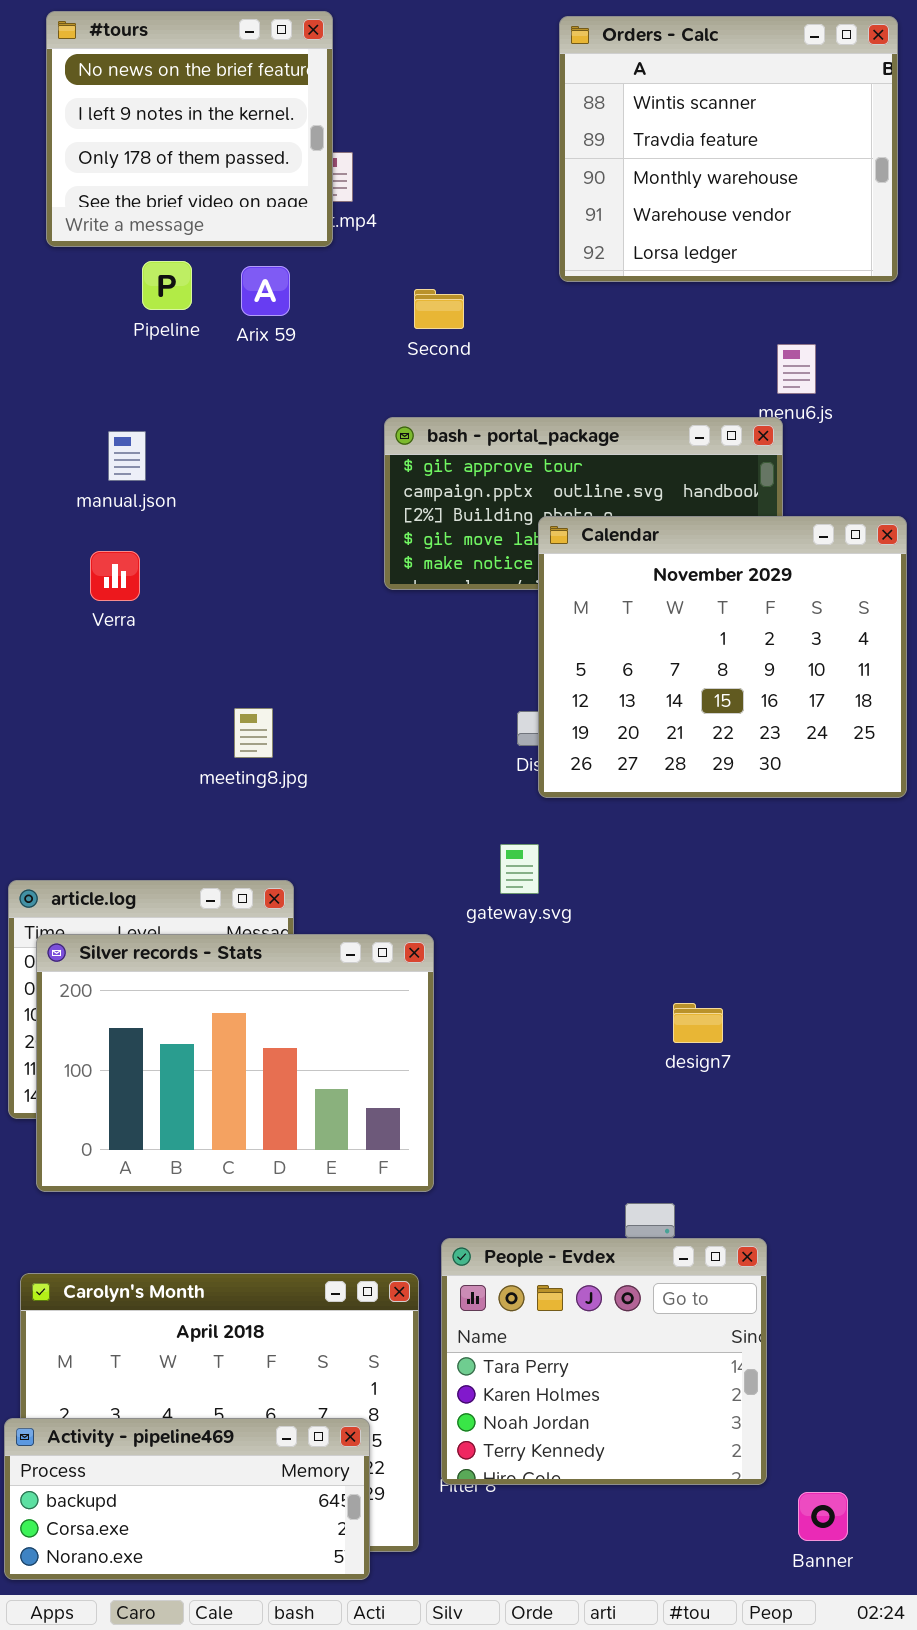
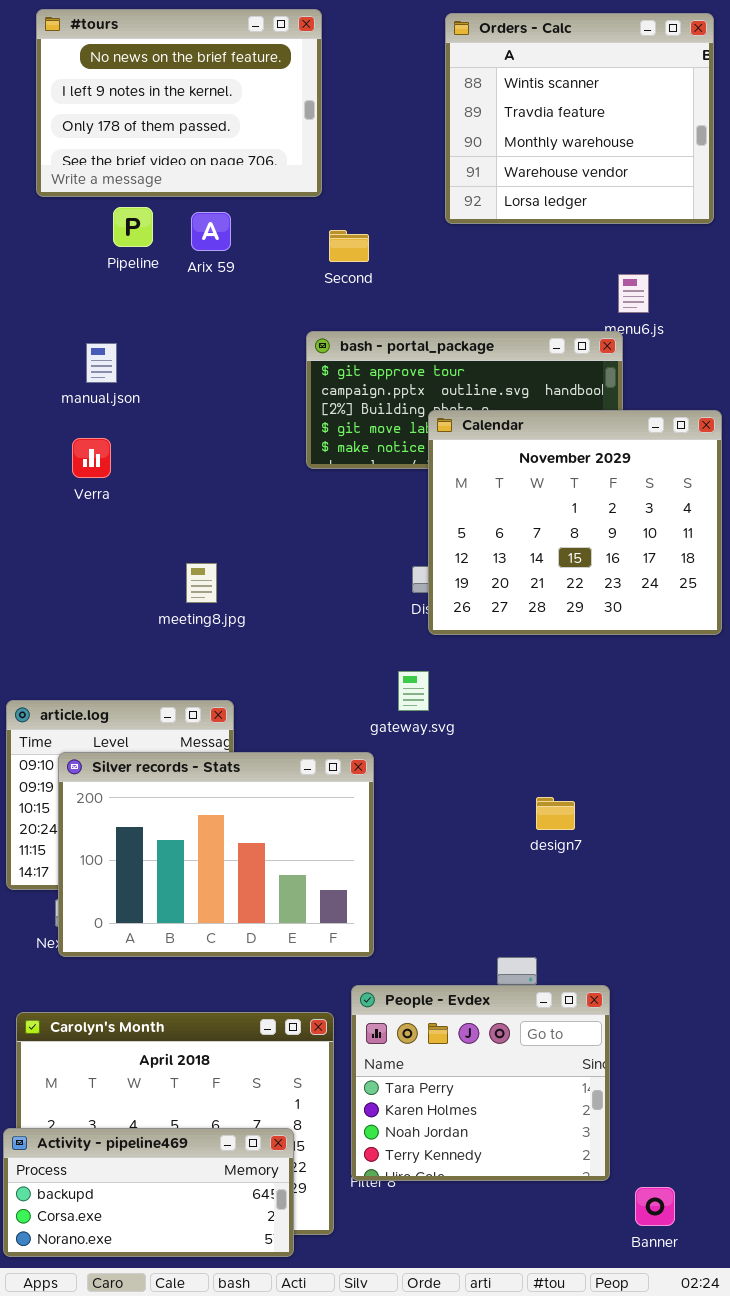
#tours: [46,11,333,247] -> [36,9,322,197], resized
Silver records - Stats: [36,934,434,1192] -> [58,752,374,957], moved

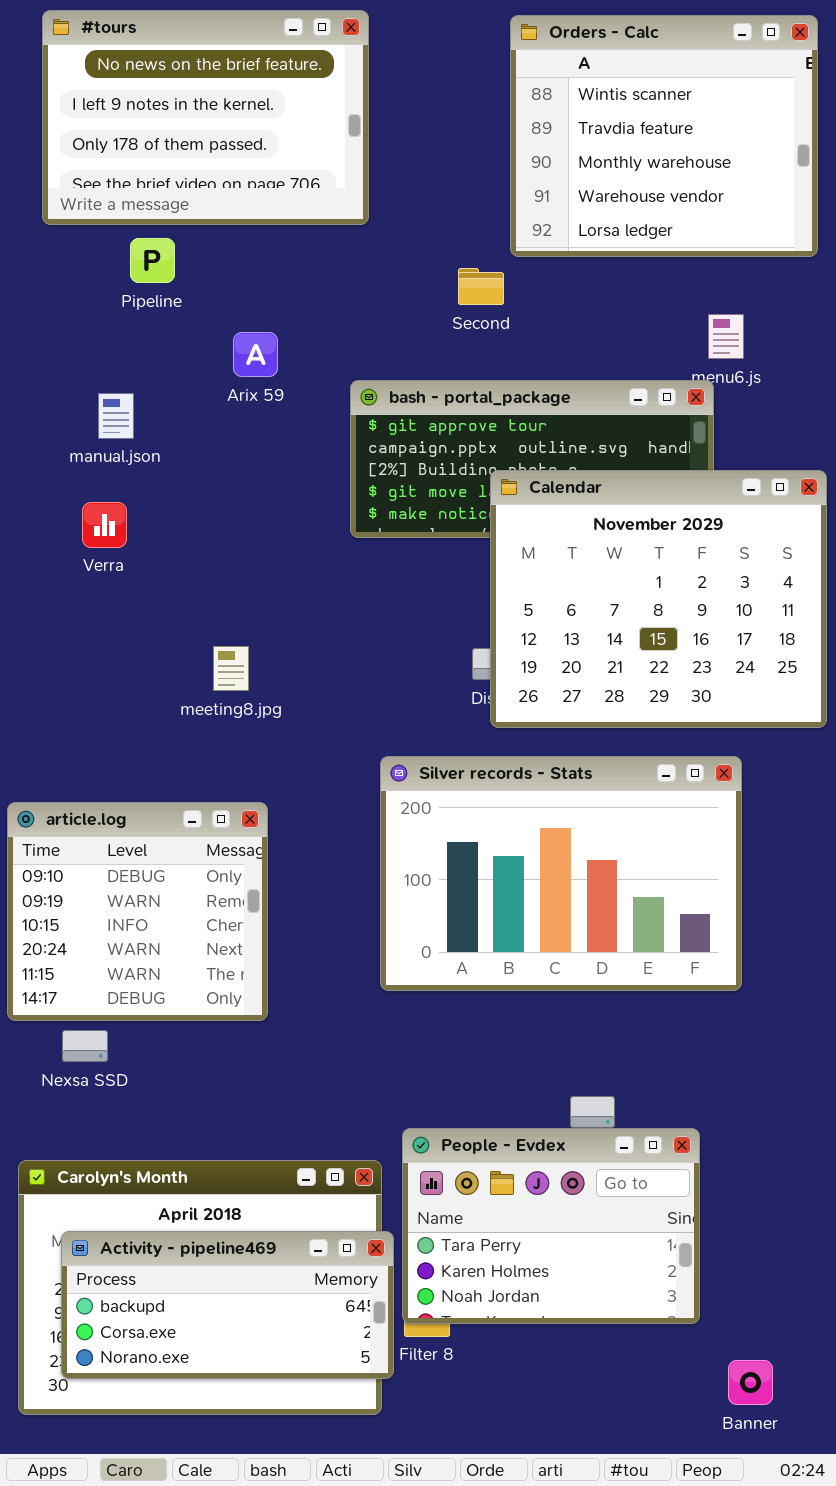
Arix 59: [191,212,231,251] -> [233,332,278,377], moved
Second: [329,230,369,262] -> [458,268,504,305], moved
Silver records - Stats: [58,752,374,957] -> [380,756,742,991], moved
People - Evdex: [351,985,610,1181] -> [402,1128,700,1324], resized
Activity - pipeline469: [3,1128,294,1257] -> [61,1231,394,1379], moved

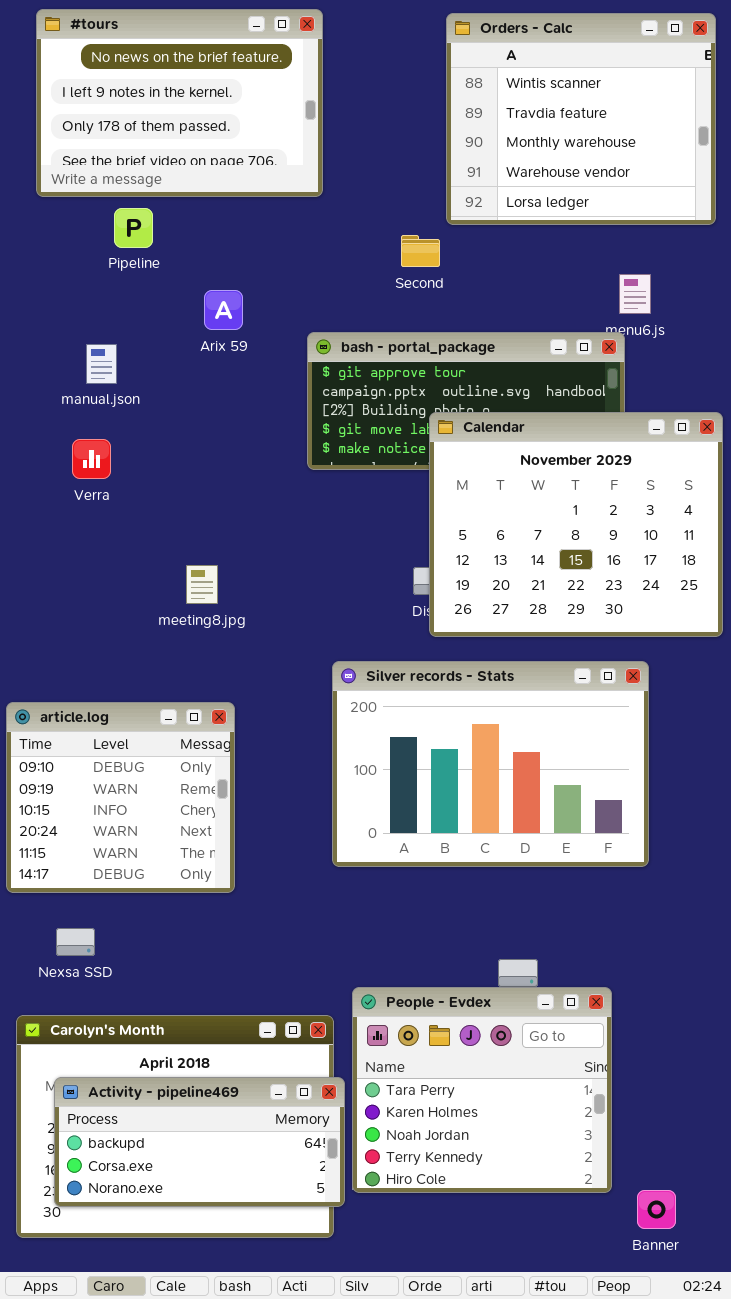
Nexsa SSD: [62,1030,108,1062] -> [56,928,95,956], moved
People - Evdex: [402,1128,700,1324] -> [352,987,612,1193], resized

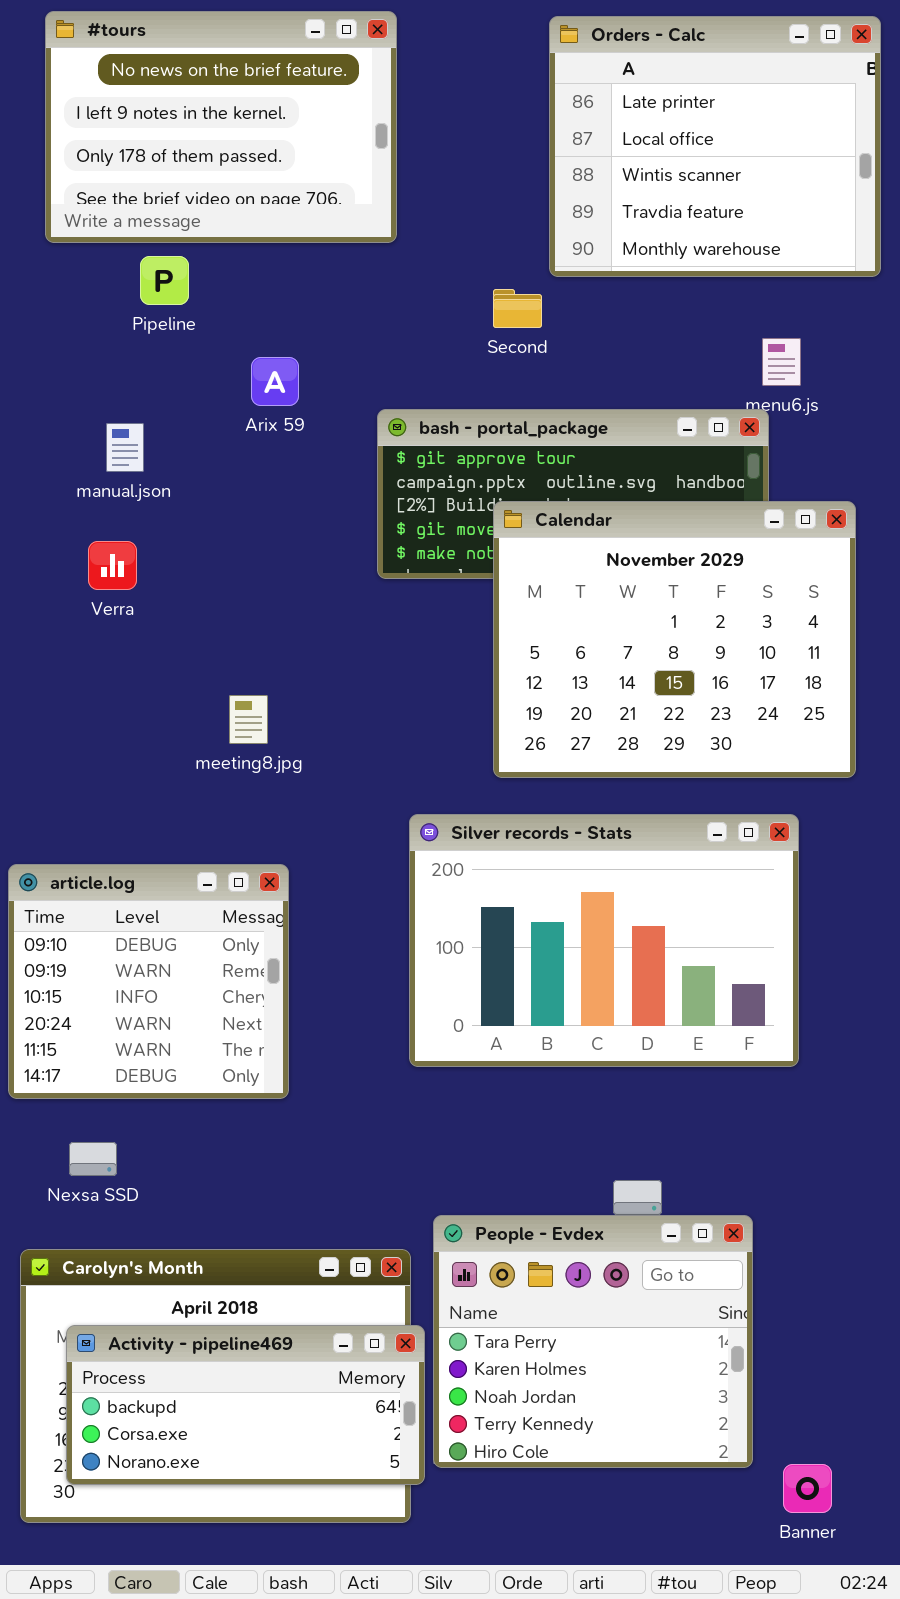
Orders - Calc: [446,13,716,225] -> [549,16,881,277], scrolled up 2 rows
Calendar: [429,412,723,637] -> [493,501,856,778], moved

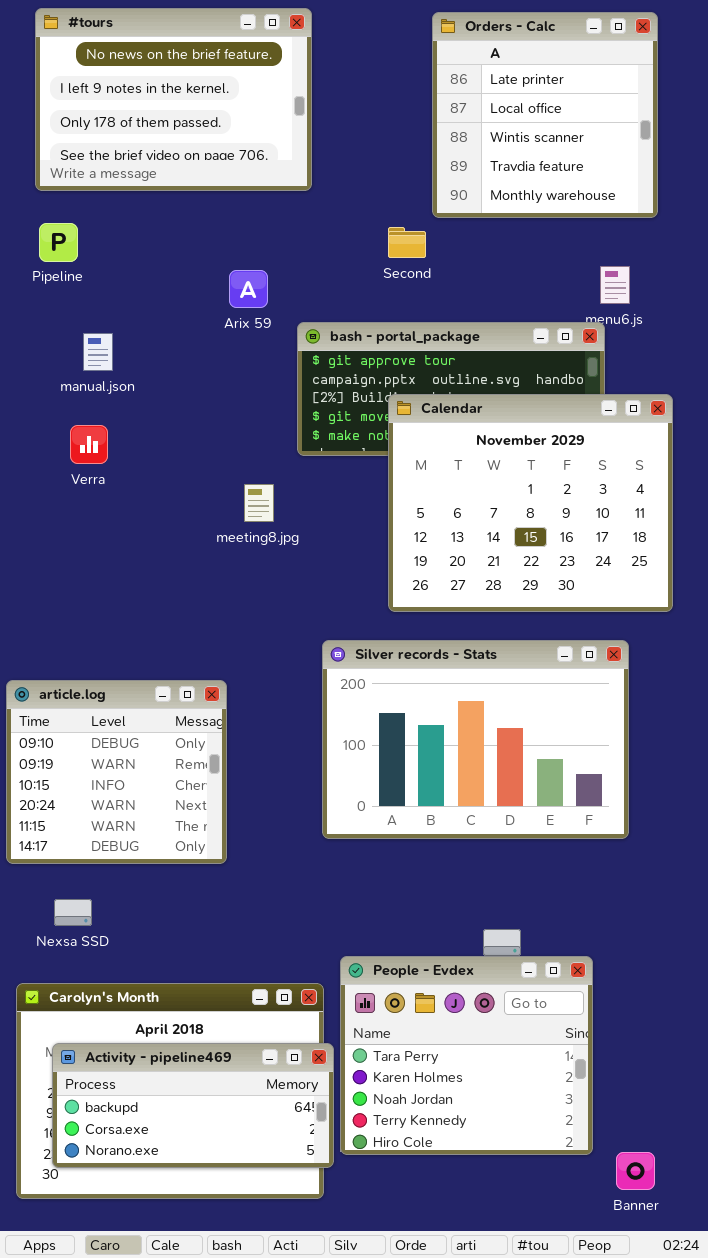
Orders - Calc: [549,16,881,277] -> [432,12,658,218], resized
Pipeline: [140,256,189,305] -> [39,223,78,262], moved
Arix 59: [251,357,299,406] -> [229,270,268,308], moved
meeting8.jpg: [229,695,268,744] -> [244,484,274,522], moved

